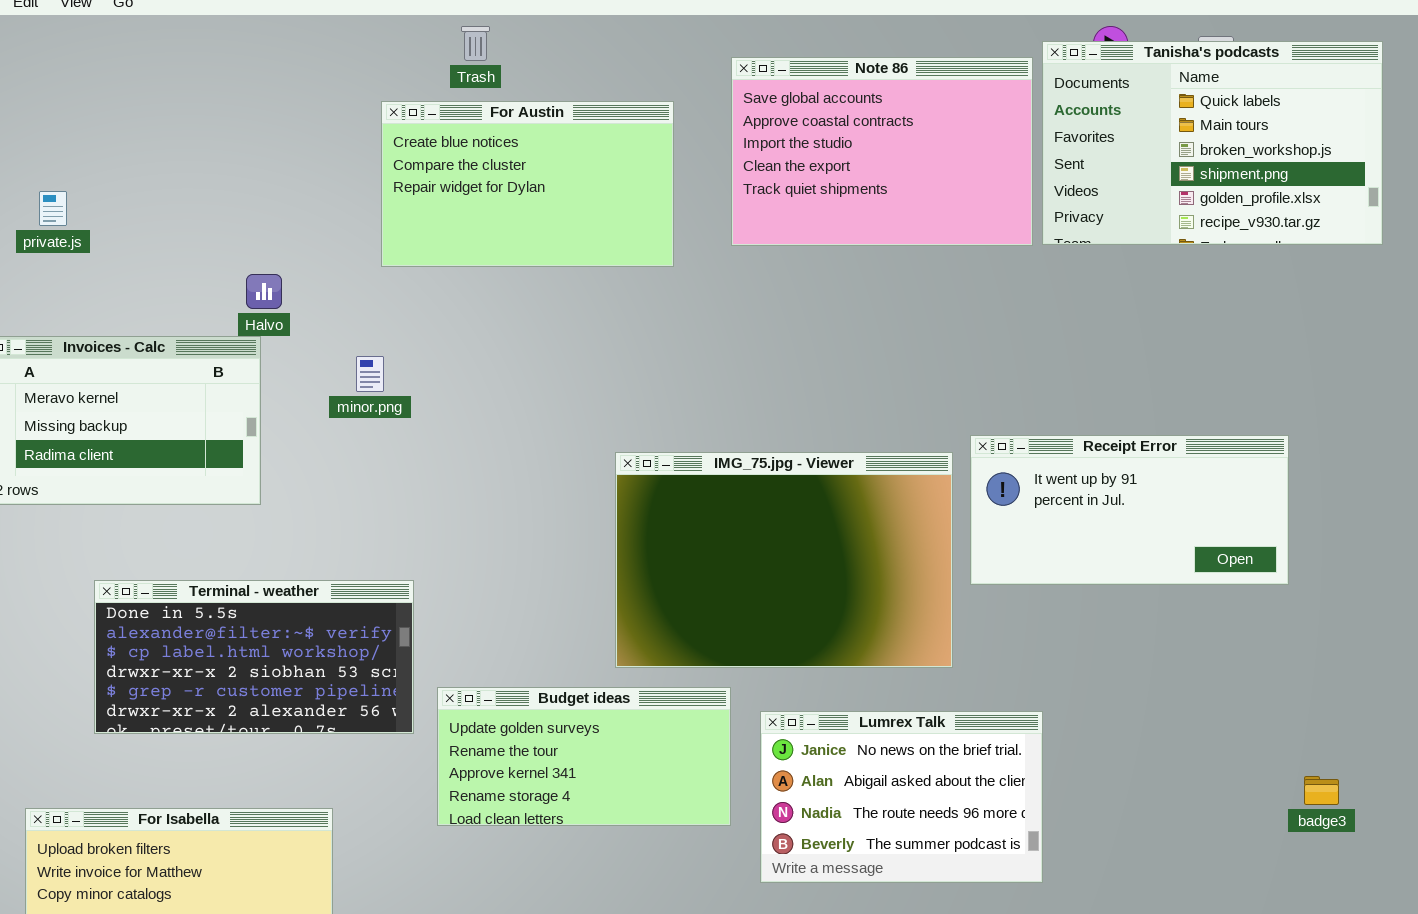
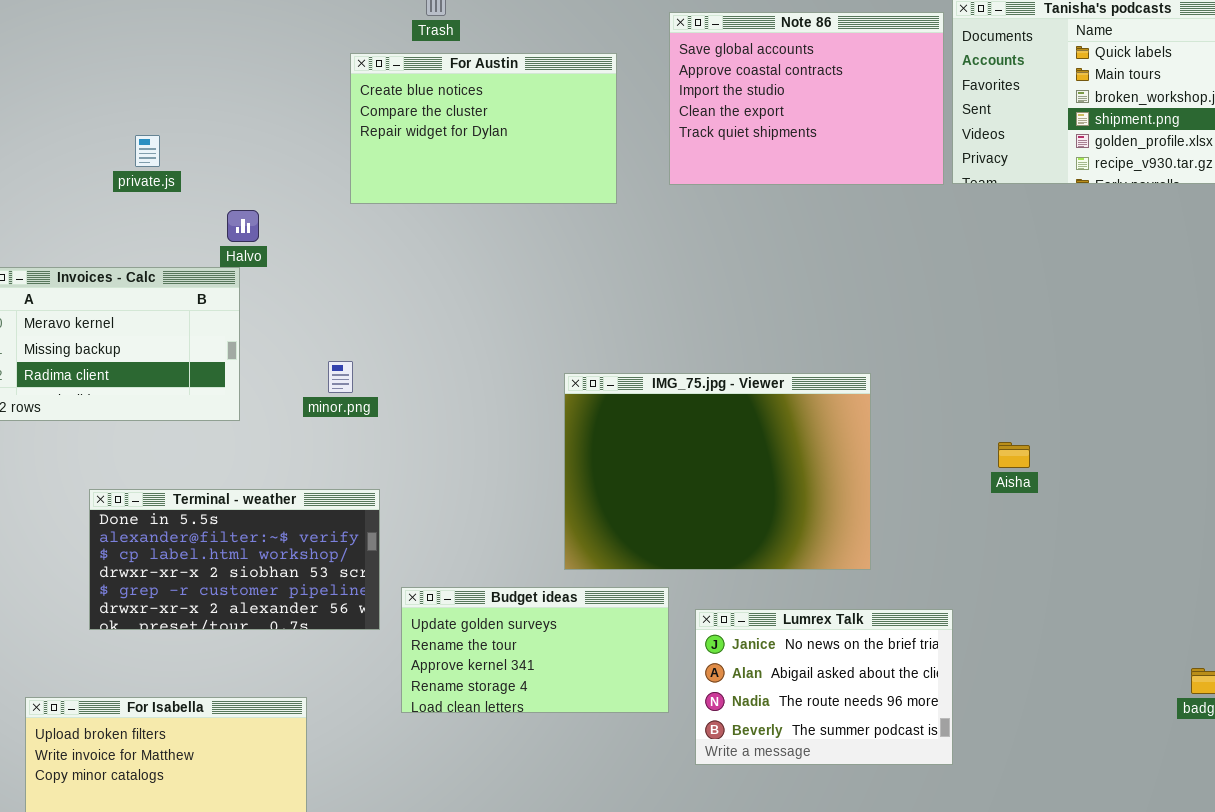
private.js: [39,191,67,226] -> [135,135,160,167], moved
minor.png: [356,356,384,392] -> [328,361,353,393], moved
Receipt Error: [970,435,1289,585] -> none, closed

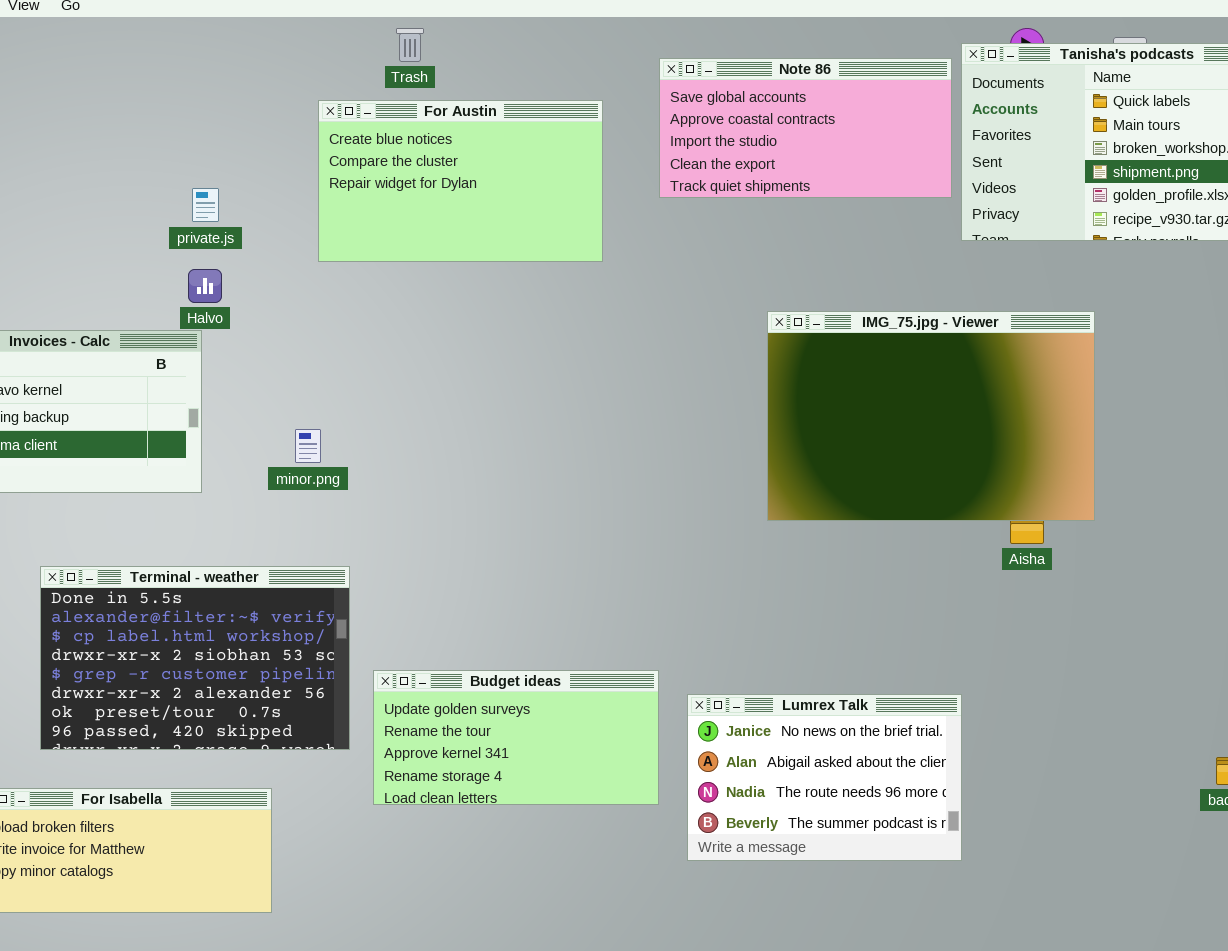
Note 86: [669,12,944,185] -> [659,58,952,198], resized
private.js: [135,135,160,167] -> [192,188,219,222], moved
IMG_75.jpg - Viewer: [564,373,871,570] -> [767,311,1095,521], moved
Terminal - weather: [89,489,380,630] -> [40,566,350,750], resized

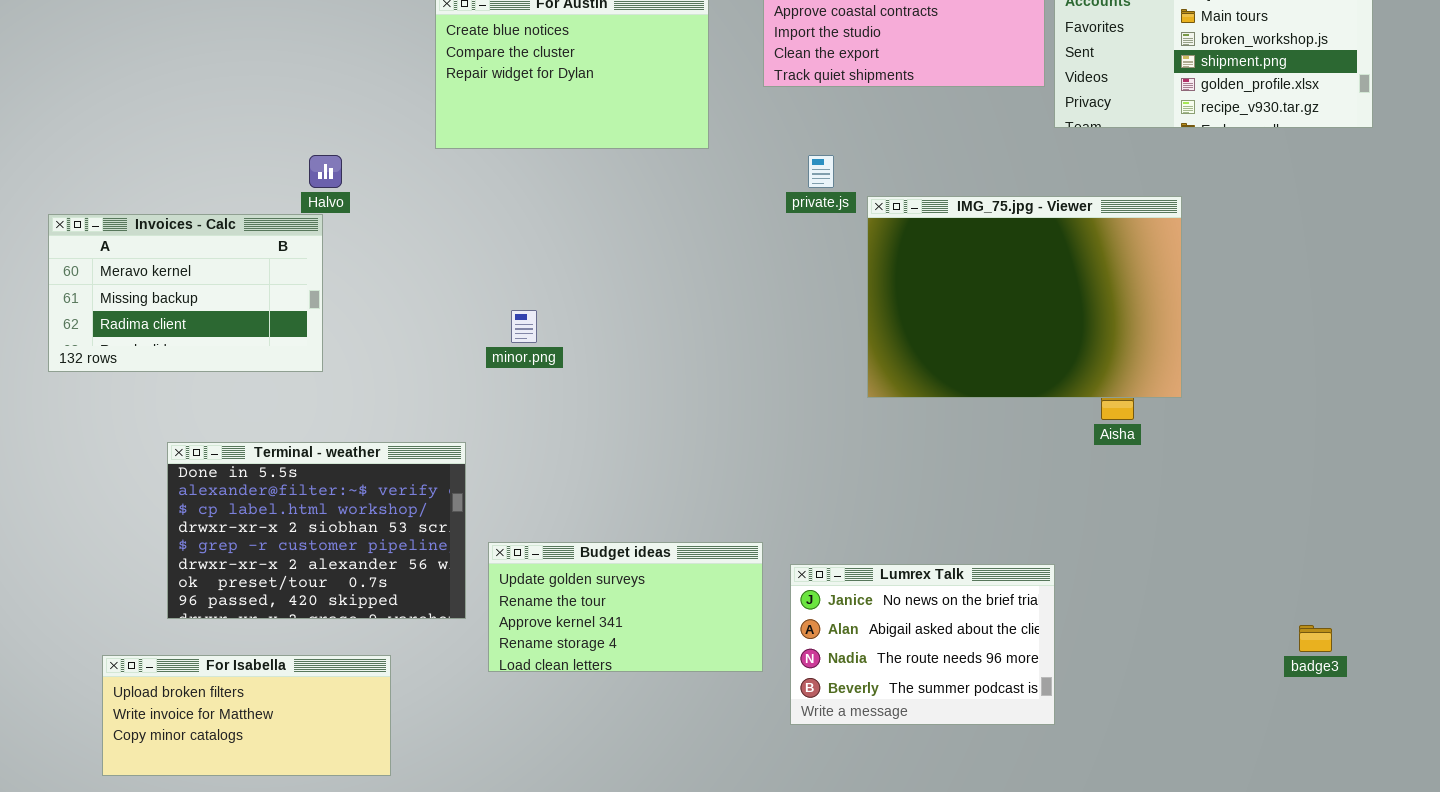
private.js: [192,188,219,222] -> [808,155,834,188], moved
minor.png: [295,429,321,463] -> [511,310,537,343], moved

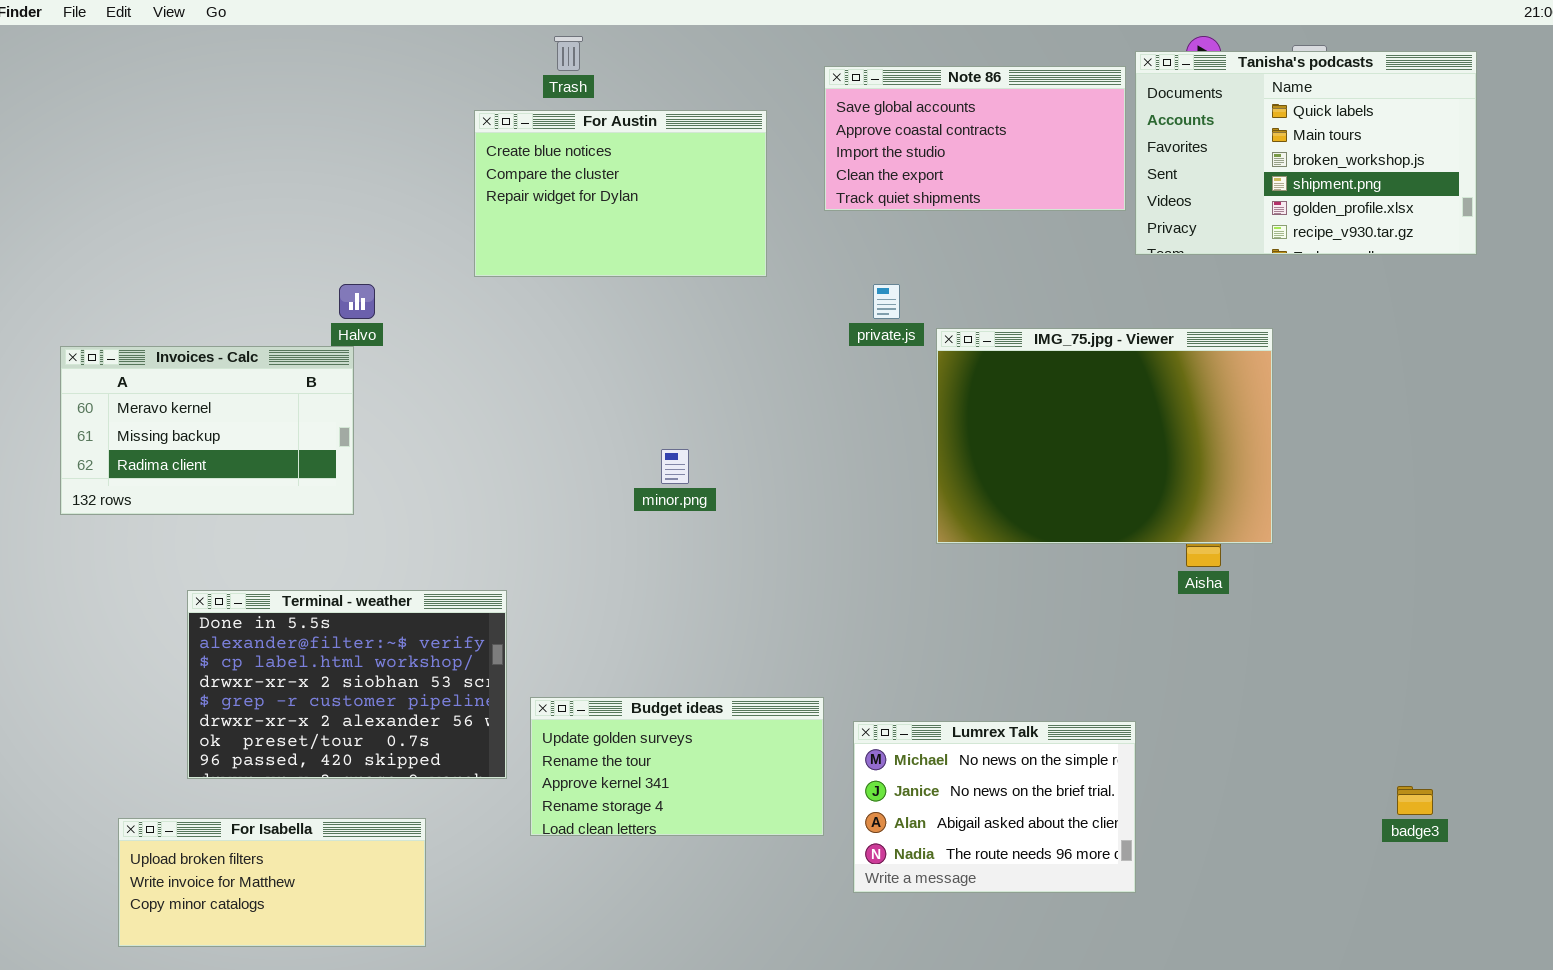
minor.png: [511,310,537,343] -> [661,449,689,484], moved
Lumrex Talk: [790,564,1055,725] -> [853,721,1136,893], scrolled up 1 row

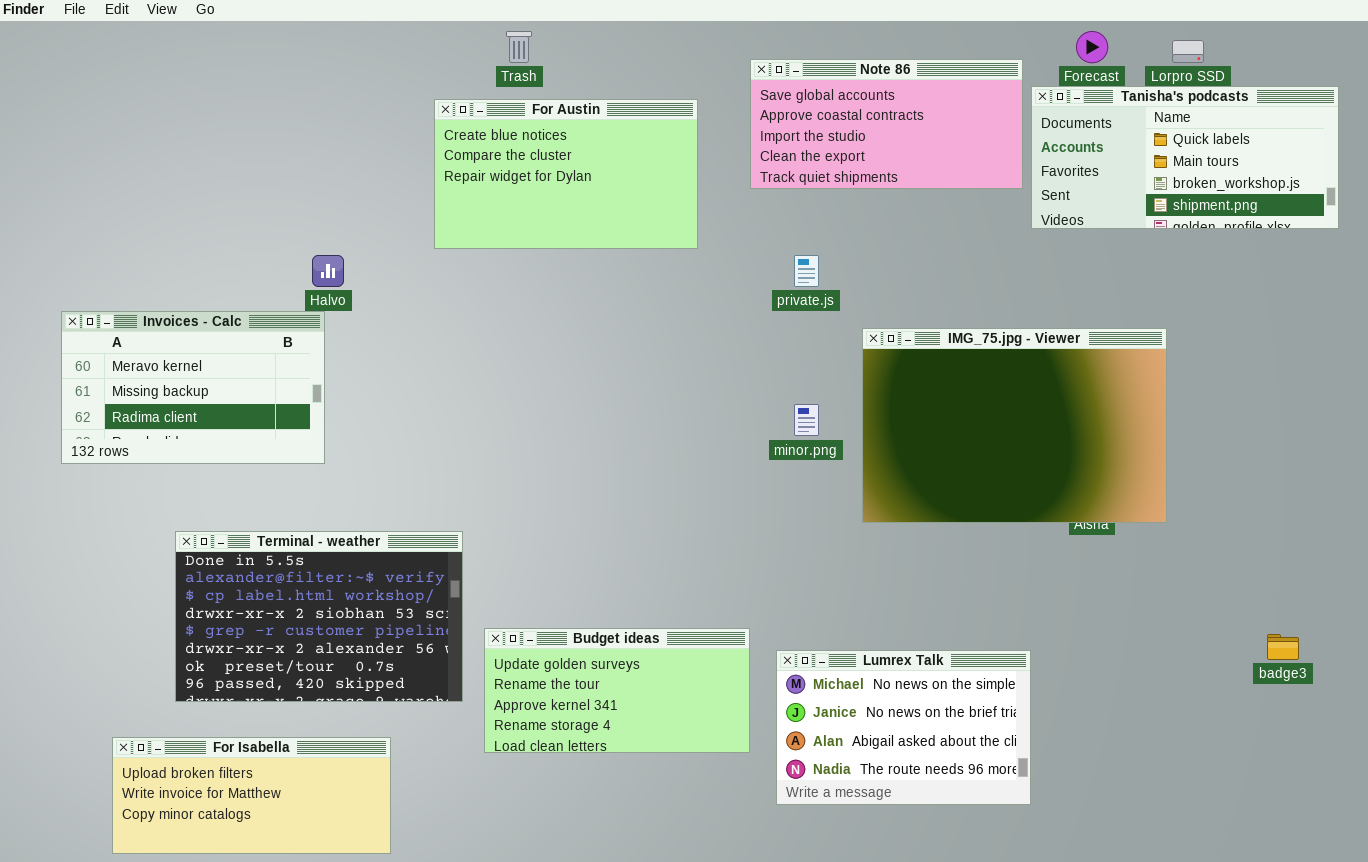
Tanisha's podcasts: [1135,51,1477,255] -> [1031,86,1339,229], resized
IMG_75.jpg - Viewer: [936,328,1273,544] -> [862,328,1167,523], moved
minor.png: [661,449,689,484] -> [794,404,819,436], moved
badge3: [1397,786,1433,815] -> [1267,634,1299,660], moved

